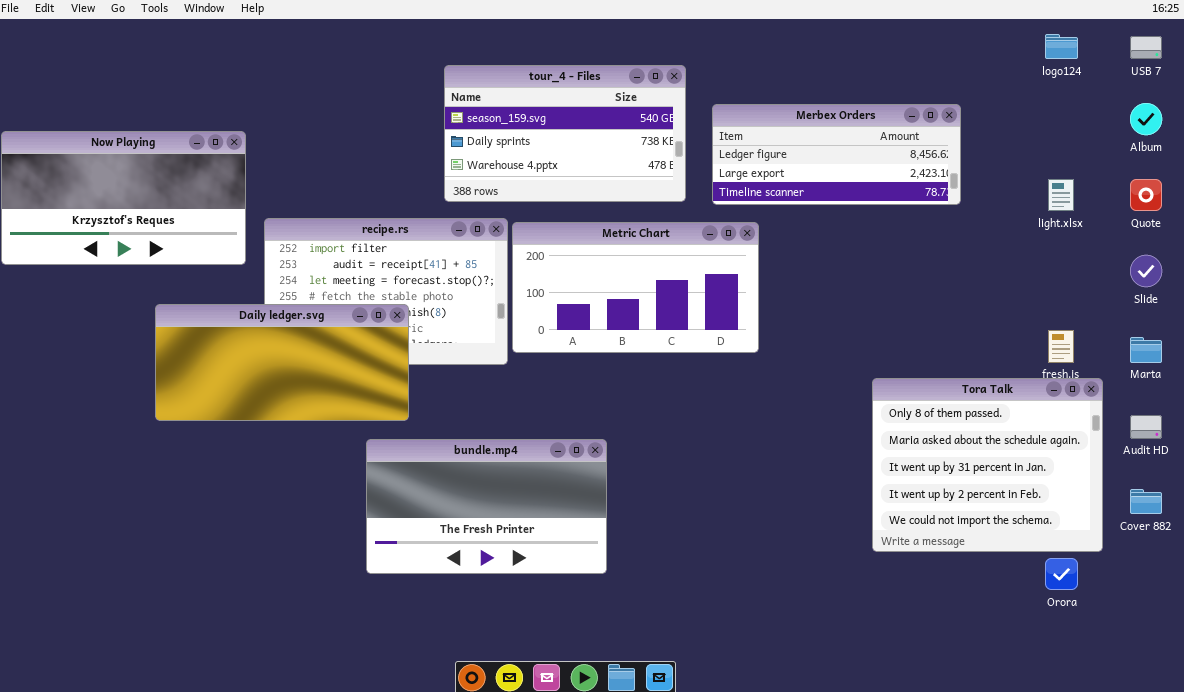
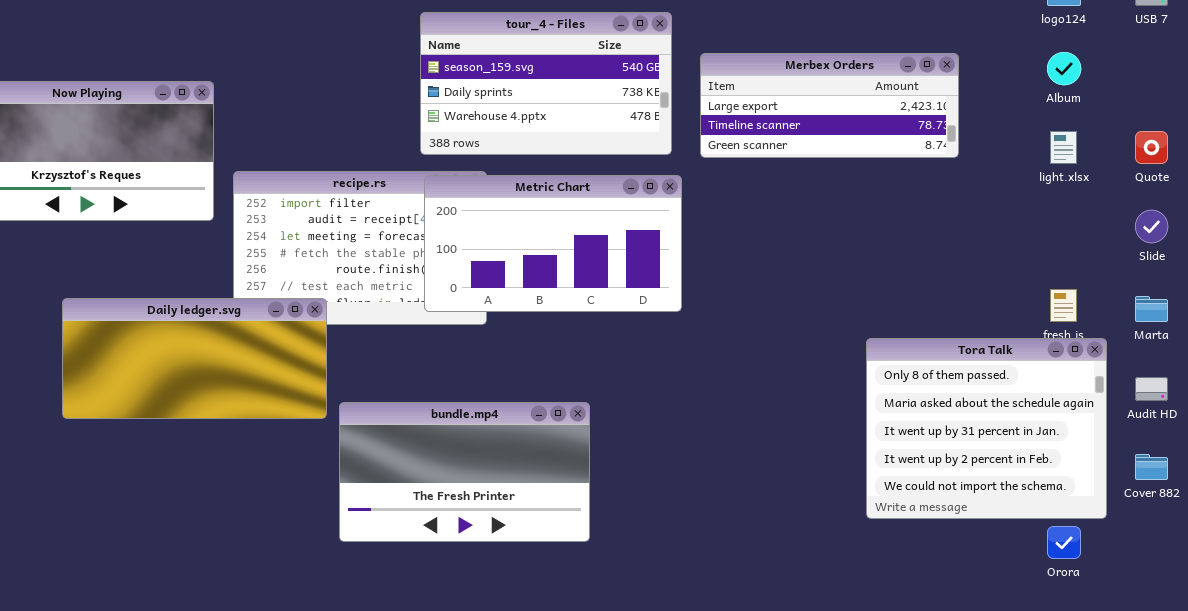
Album: [1130,103,1162,135] -> [1047,52,1081,85], moved
Merbex Orders: [712,104,961,205] -> [700,53,959,158], scrolled down 1 row
Metric Chart: [512,222,759,353] -> [424,175,682,312], moved
Daily ledger.svg: [155,304,409,421] -> [62,298,327,419], moved

